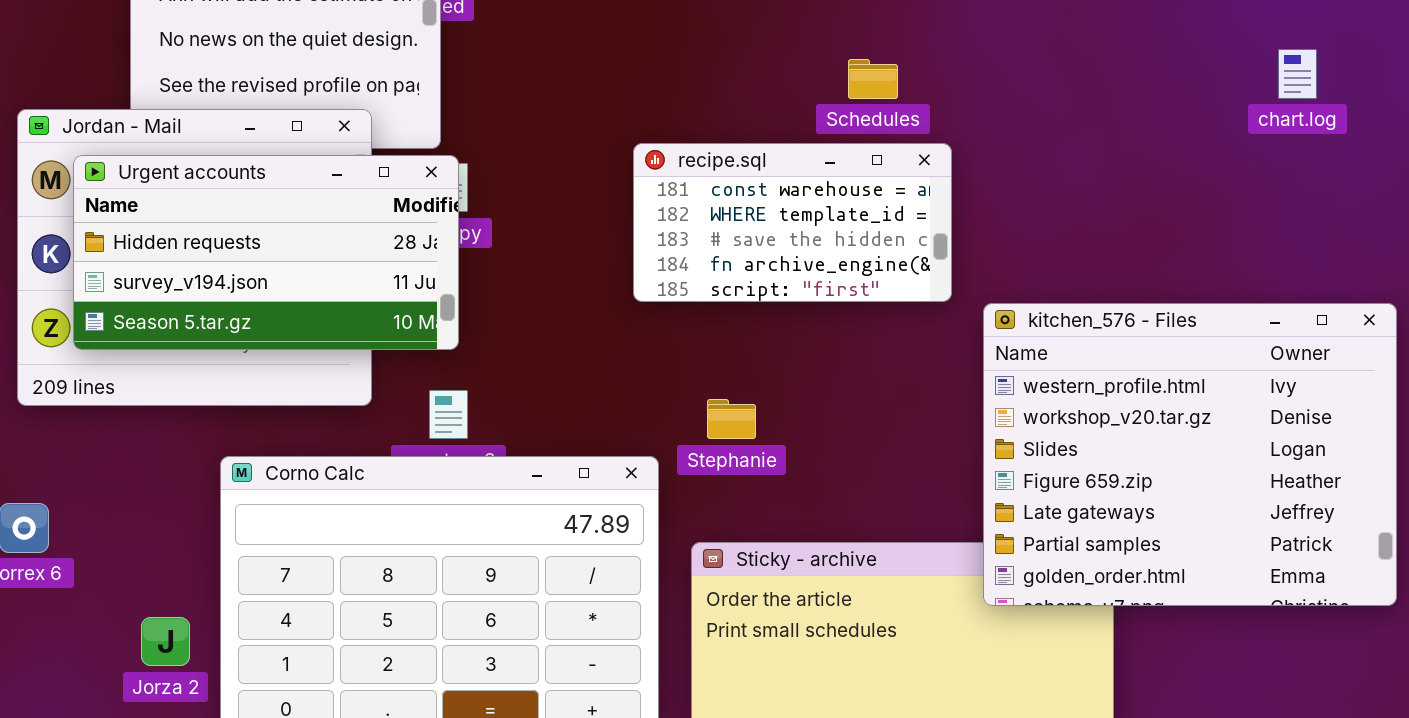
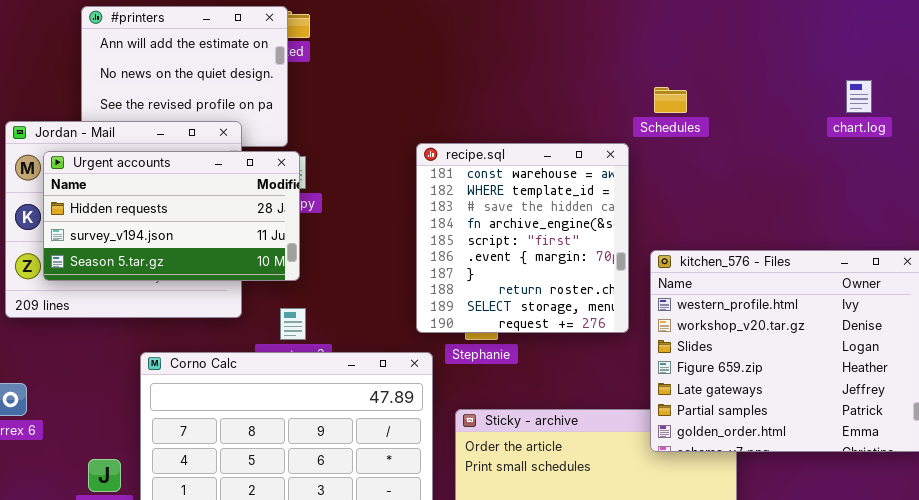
Schedules: [848,59,898,99] -> [654,87,687,113], moved
recipe.sql: [633,143,952,302] -> [416,143,629,333], resized

